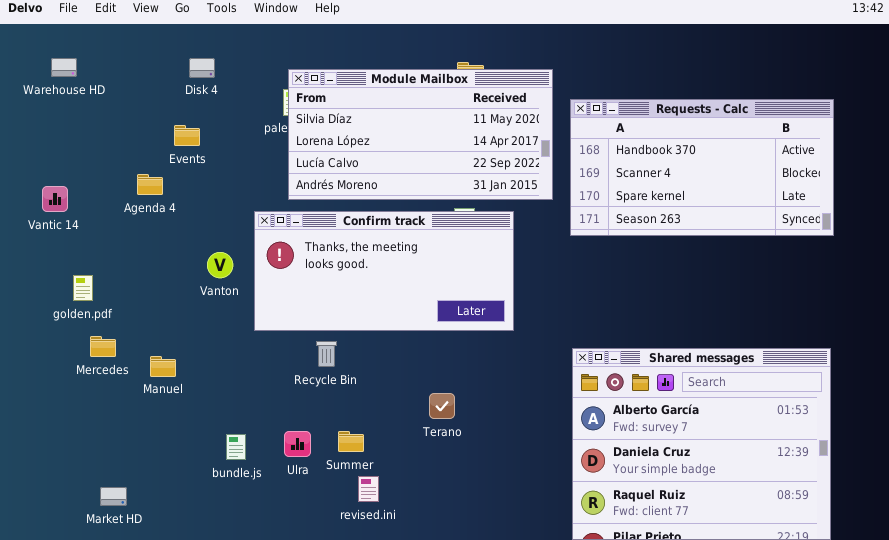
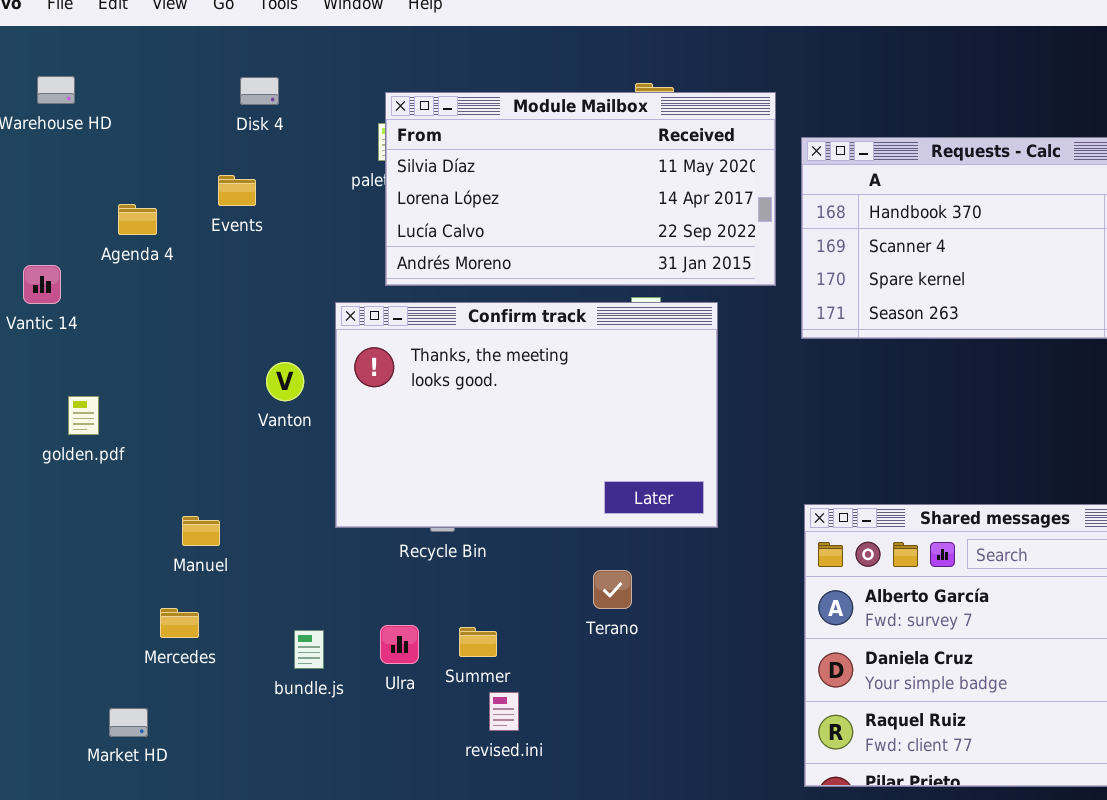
Agenda 4: [137,174,163,195] -> [118,204,157,235], moved
Confirm track: [254,211,514,331] -> [335,302,718,528], resized
Mercedes: [90,336,116,357] -> [160,608,199,638], moved

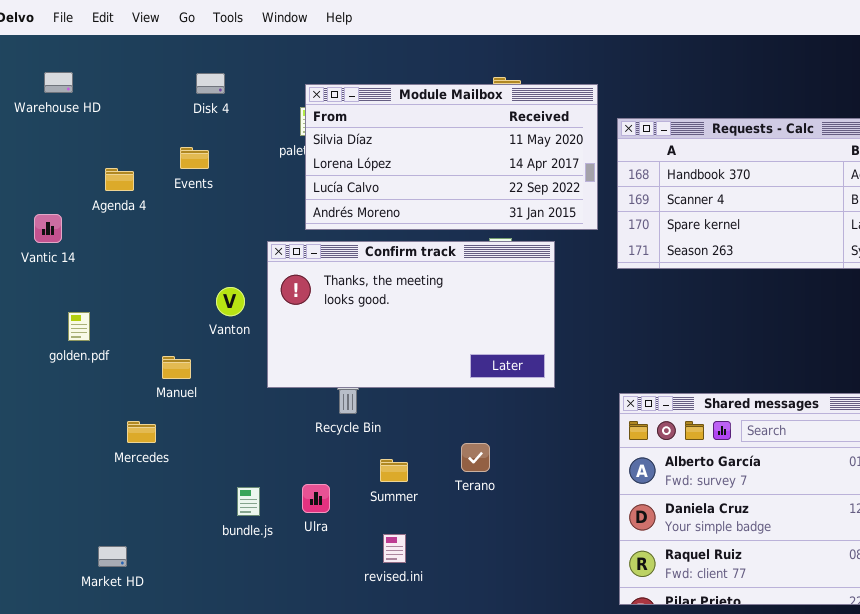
Confirm track: [335,302,718,528] -> [267,241,555,388], resized
Manuel: [182,516,220,546] -> [162,356,191,379], moved
Mercedes: [160,608,199,638] -> [127,421,156,443], moved
Summer: [459,627,497,657] -> [380,459,408,482], moved

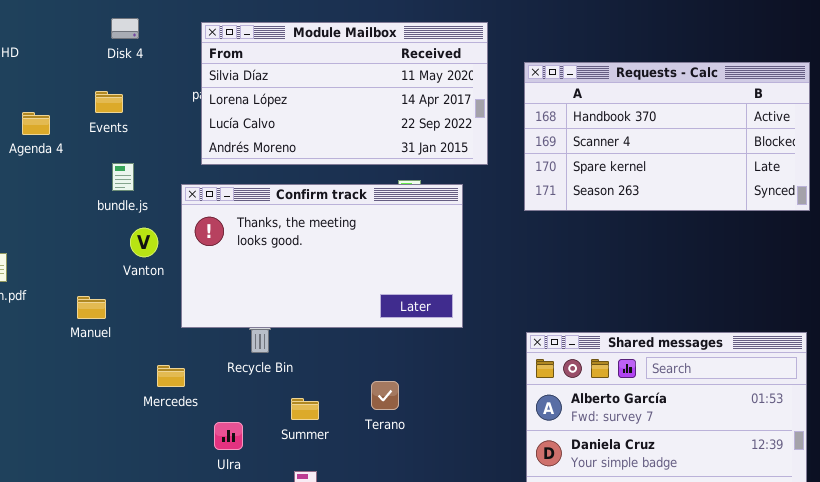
Module Mailbox: [305,84,598,230] -> [201,22,488,165], moved
Mercedes: [127,421,156,443] -> [157,365,185,387], moved
bundle.js: [237,487,260,516] -> [112,163,134,191], moved

